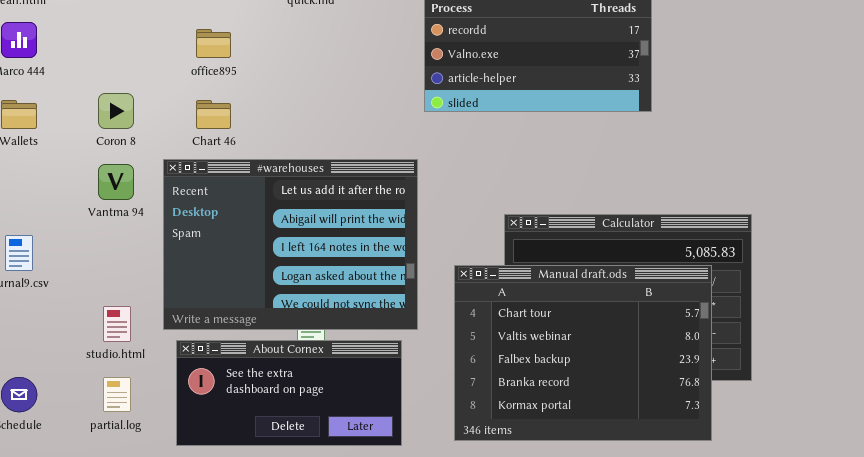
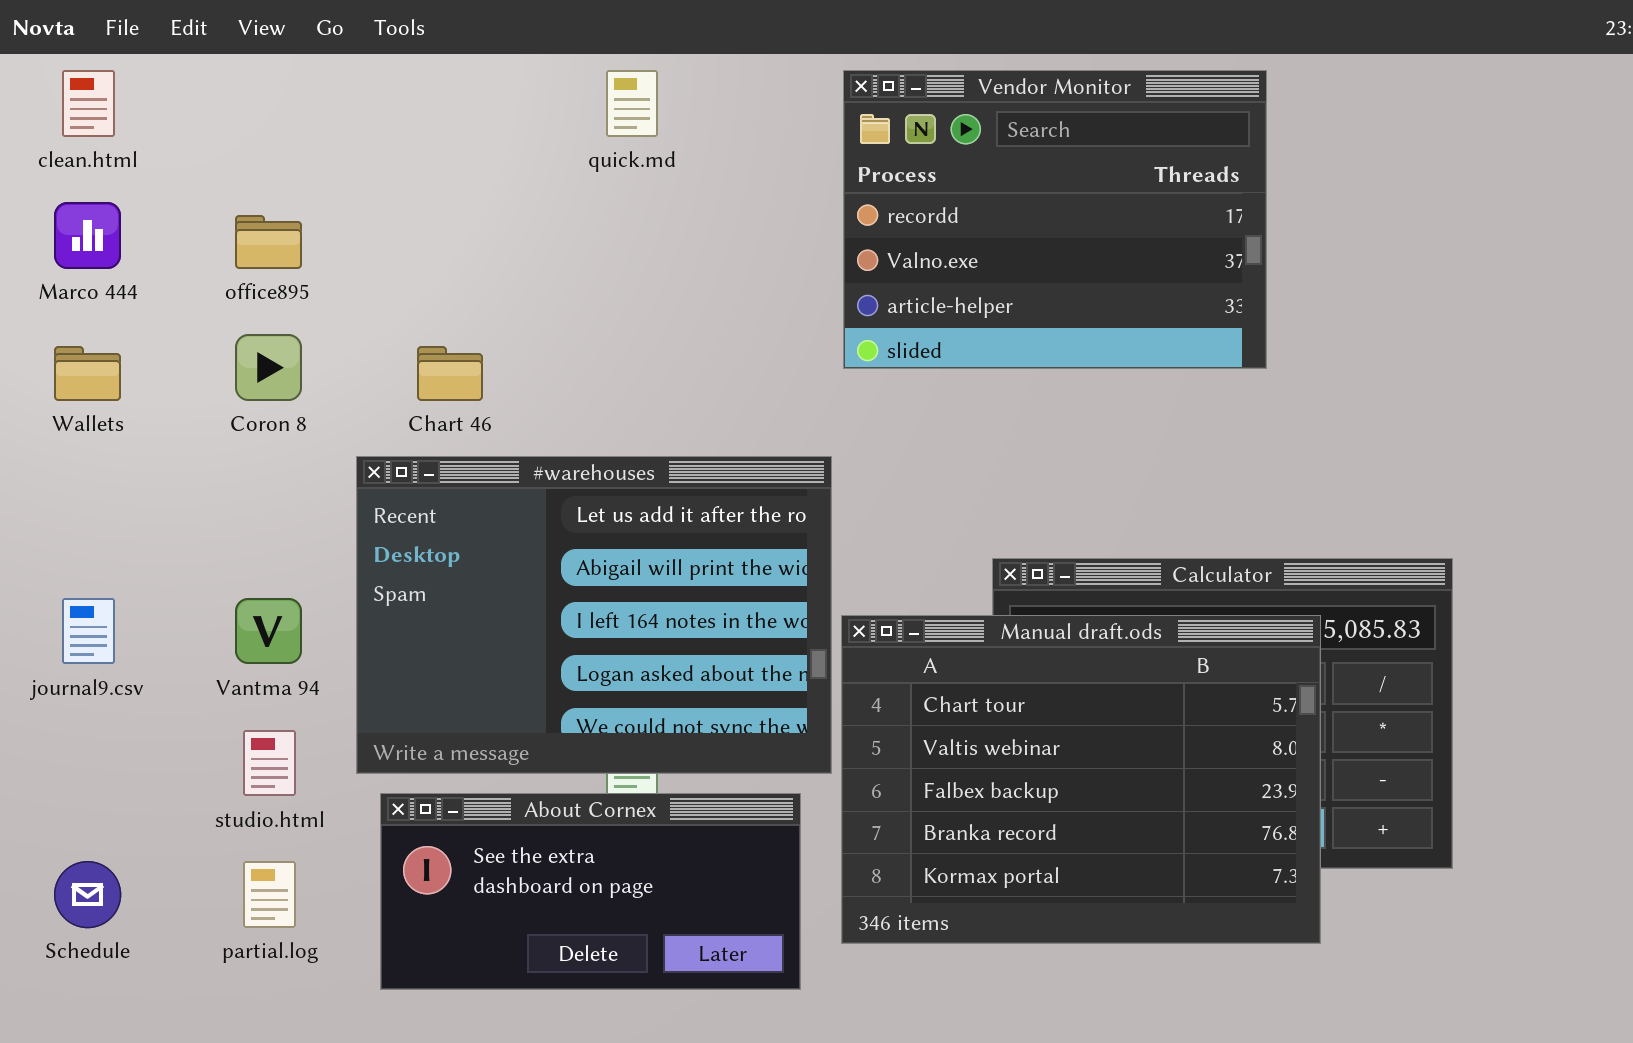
office895: [196,29,231,58] -> [235,215,302,269], moved
Vantma 94: [98,164,134,200] -> [235,598,302,664], moved
Manual draft.ods: [454,265,712,441] -> [841,615,1321,944], moved

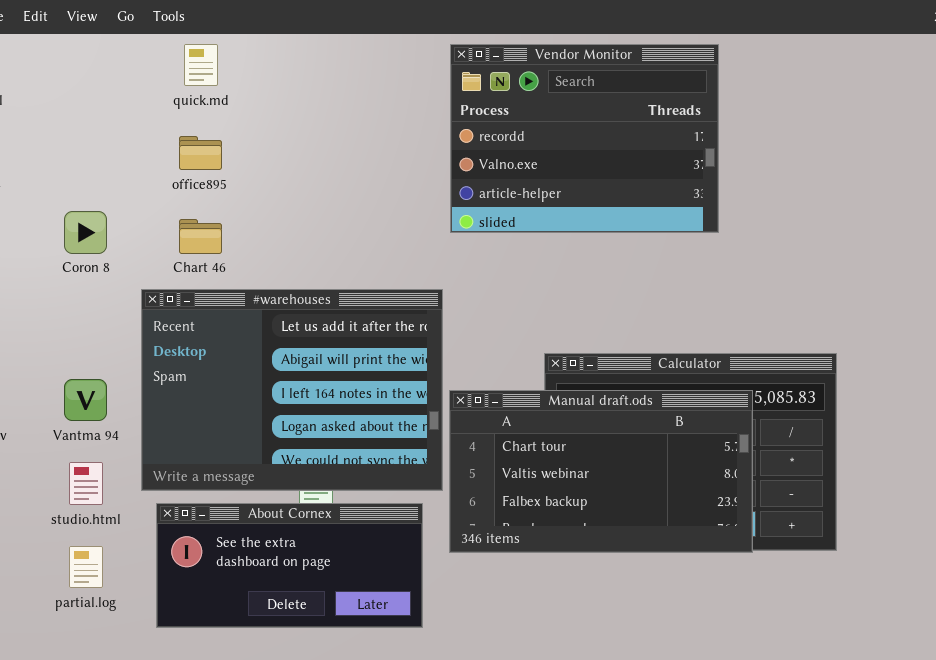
quick.md: [606,70,658,137] -> [184,44,218,86], moved
office895: [235,215,302,269] -> [179,136,222,170], moved
Manual draft.ods: [841,615,1321,944] -> [449,390,753,553], resized

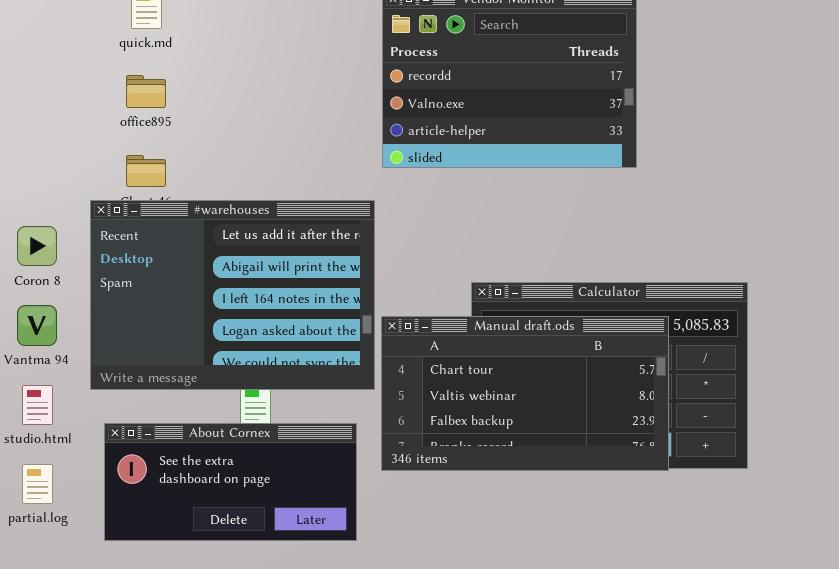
Coron 8: [64,211,107,254] -> [17,226,57,266], moved
#warehouses: [141,289,443,491] -> [90,200,375,390], moved

